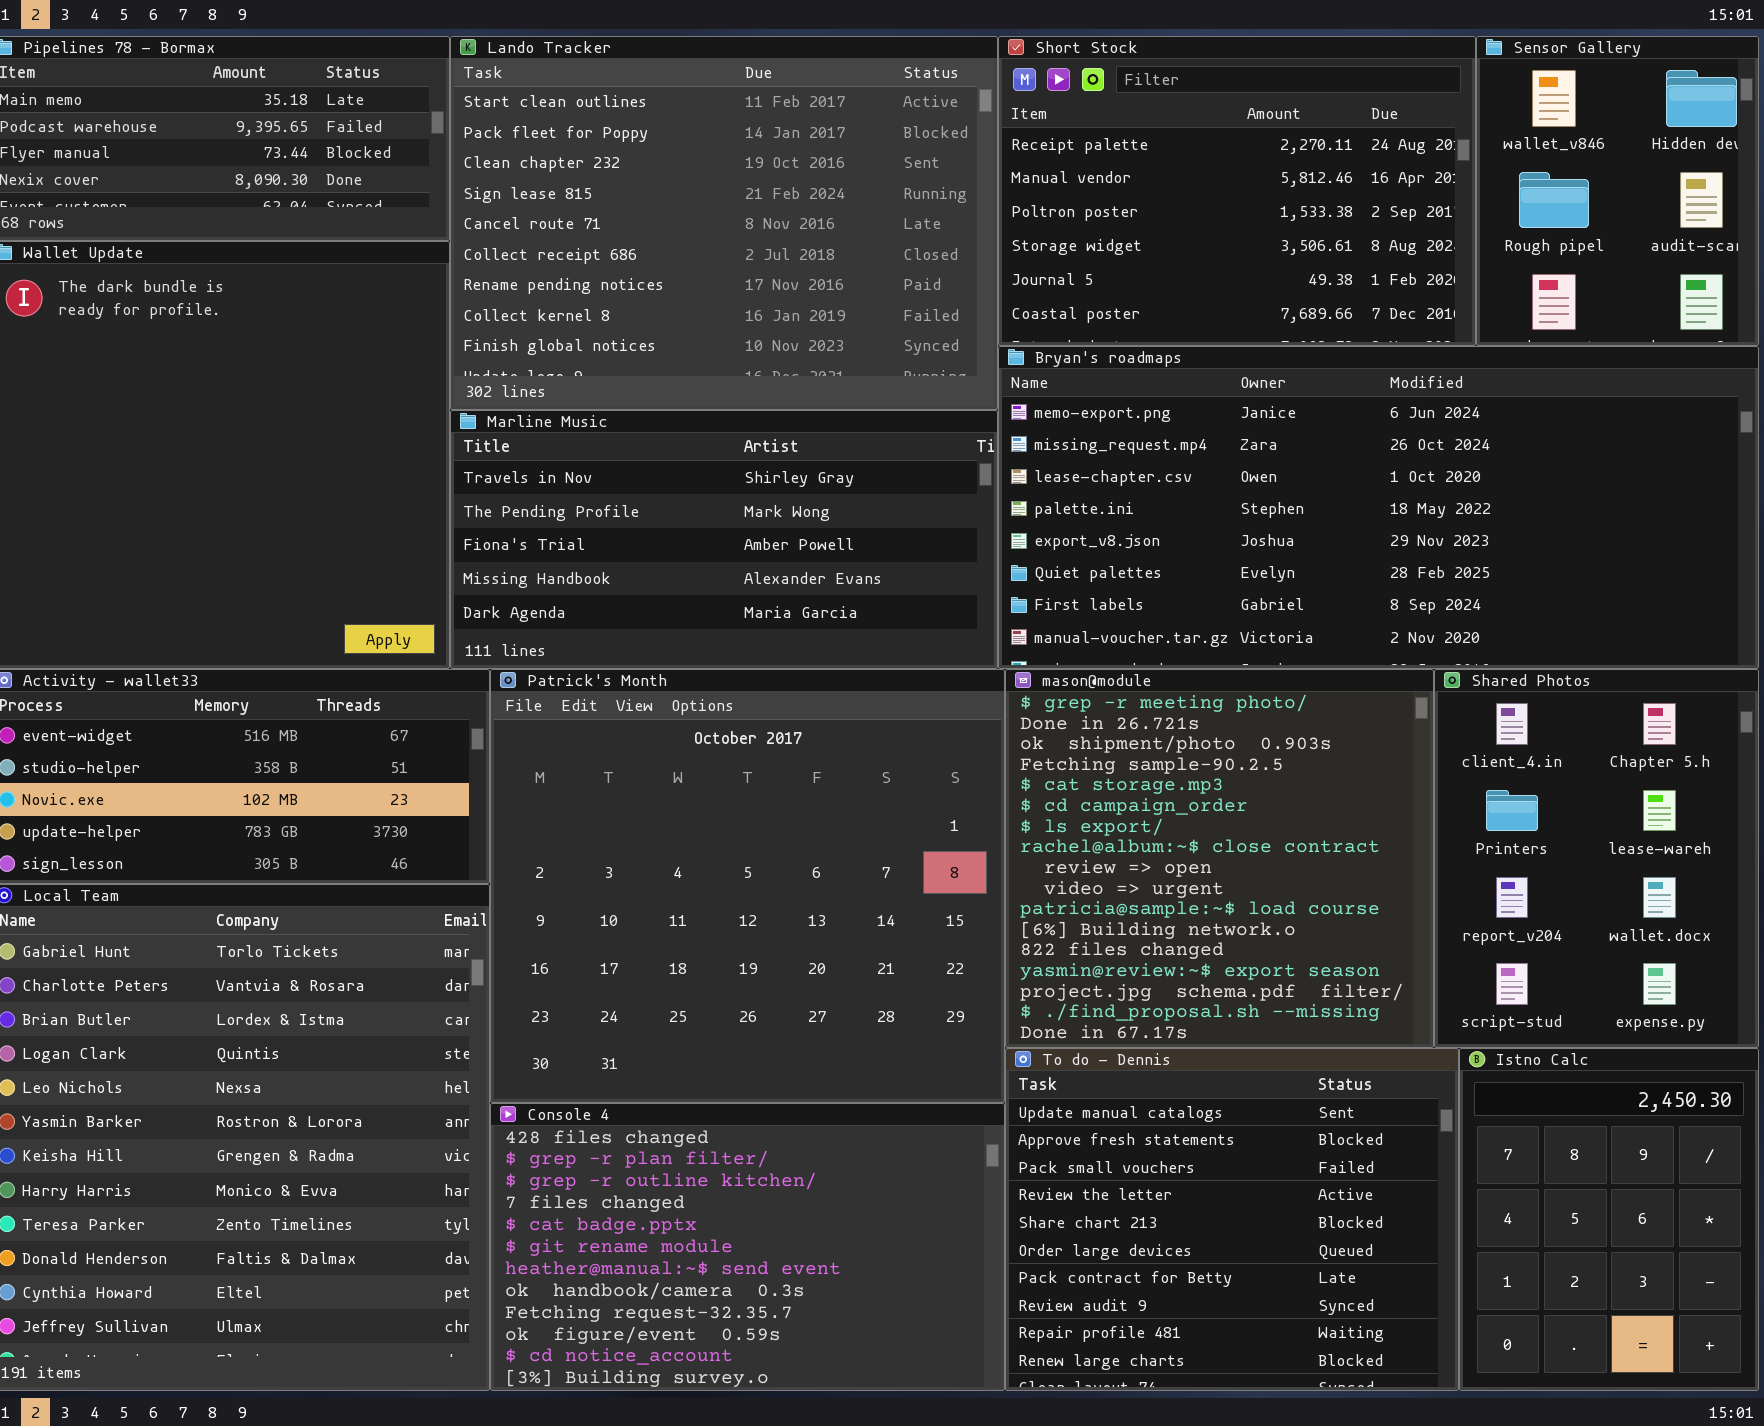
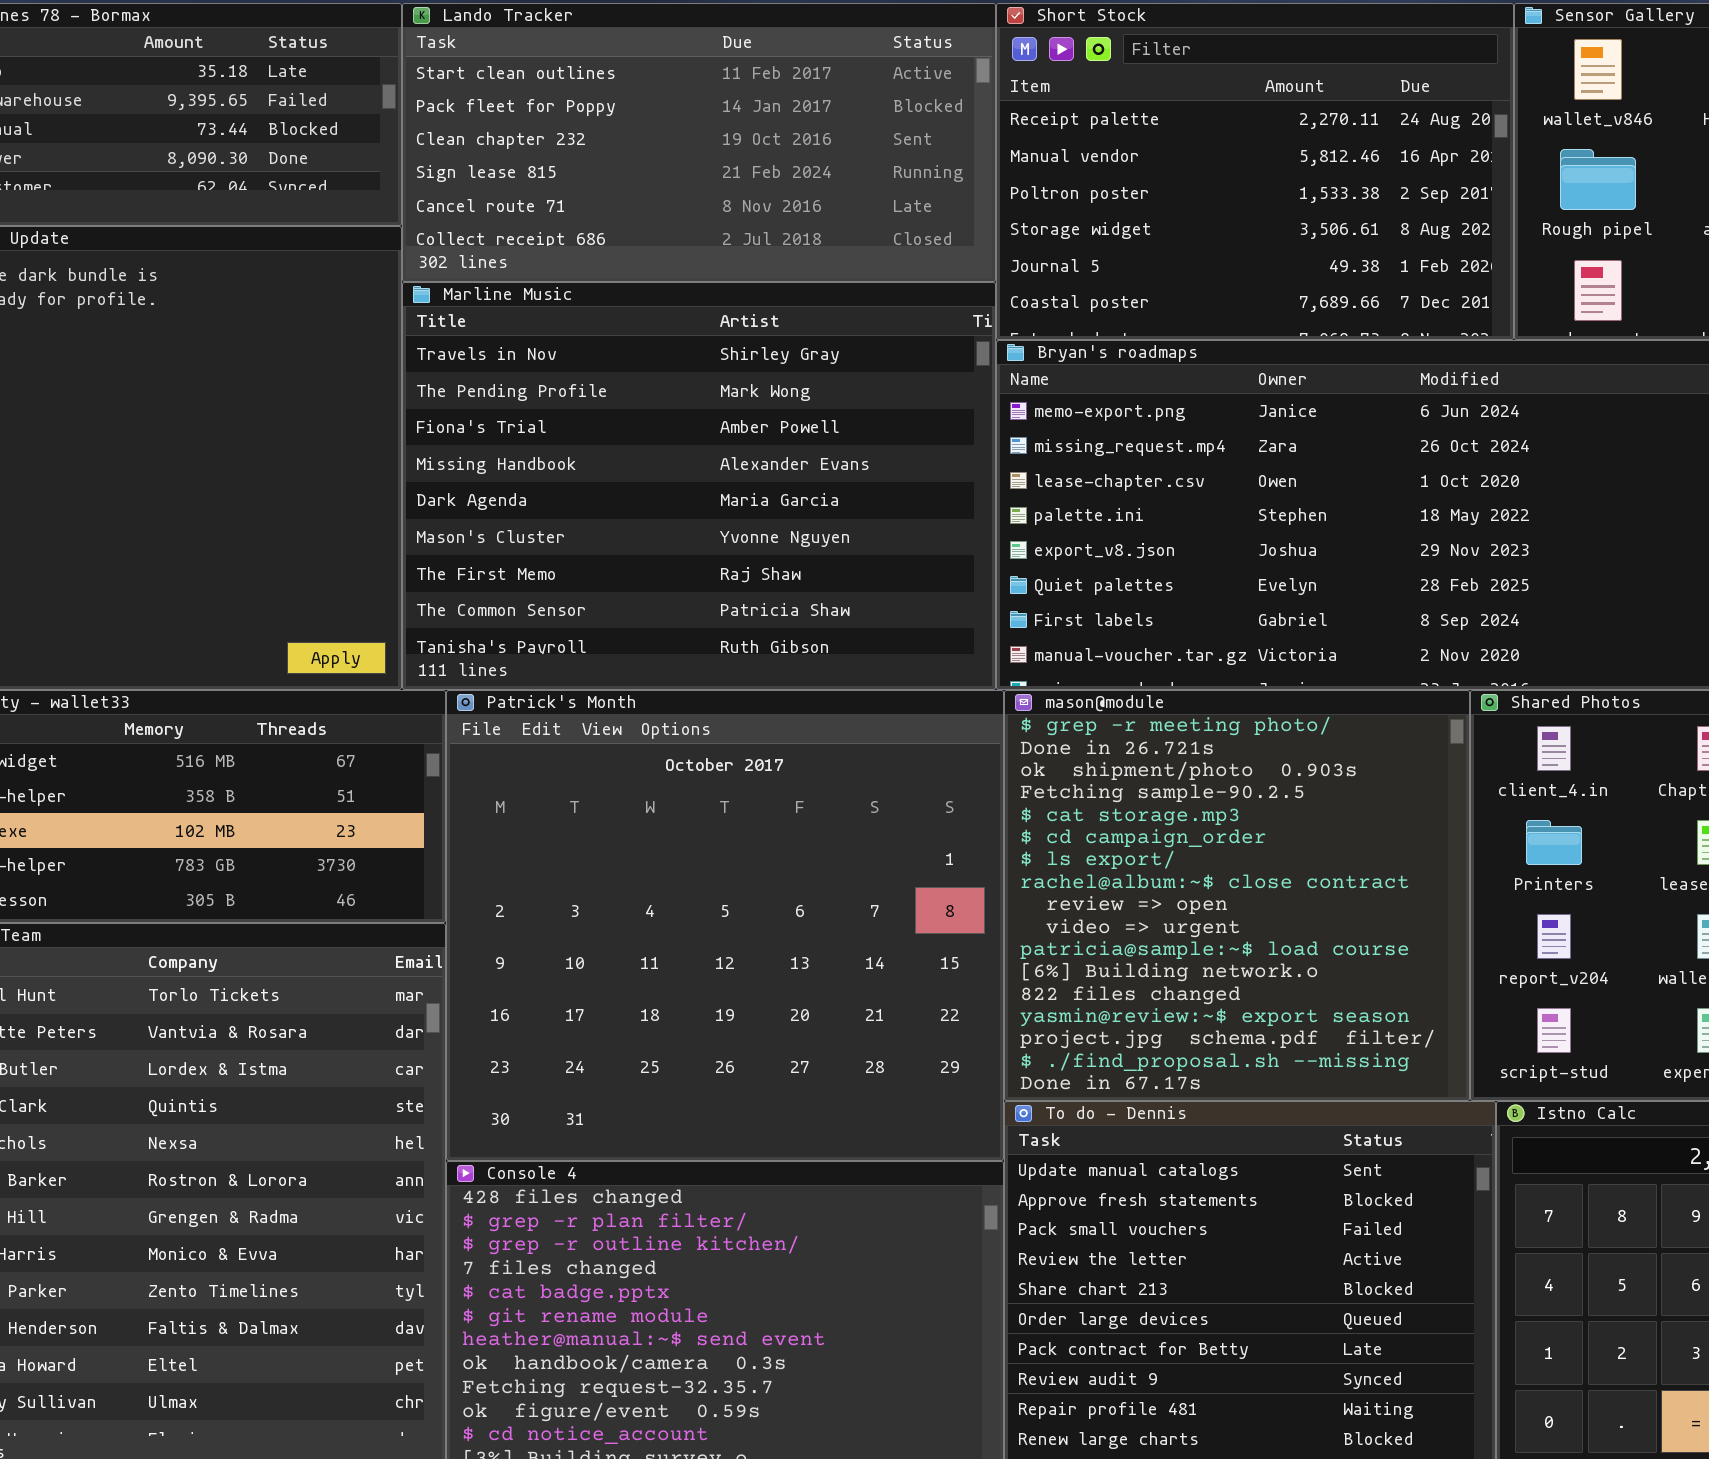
Lando Tracker: [450,36,998,410] -> [402,3,996,282], resized
Marline Music: [450,410,998,669] -> [402,282,996,690], resized

